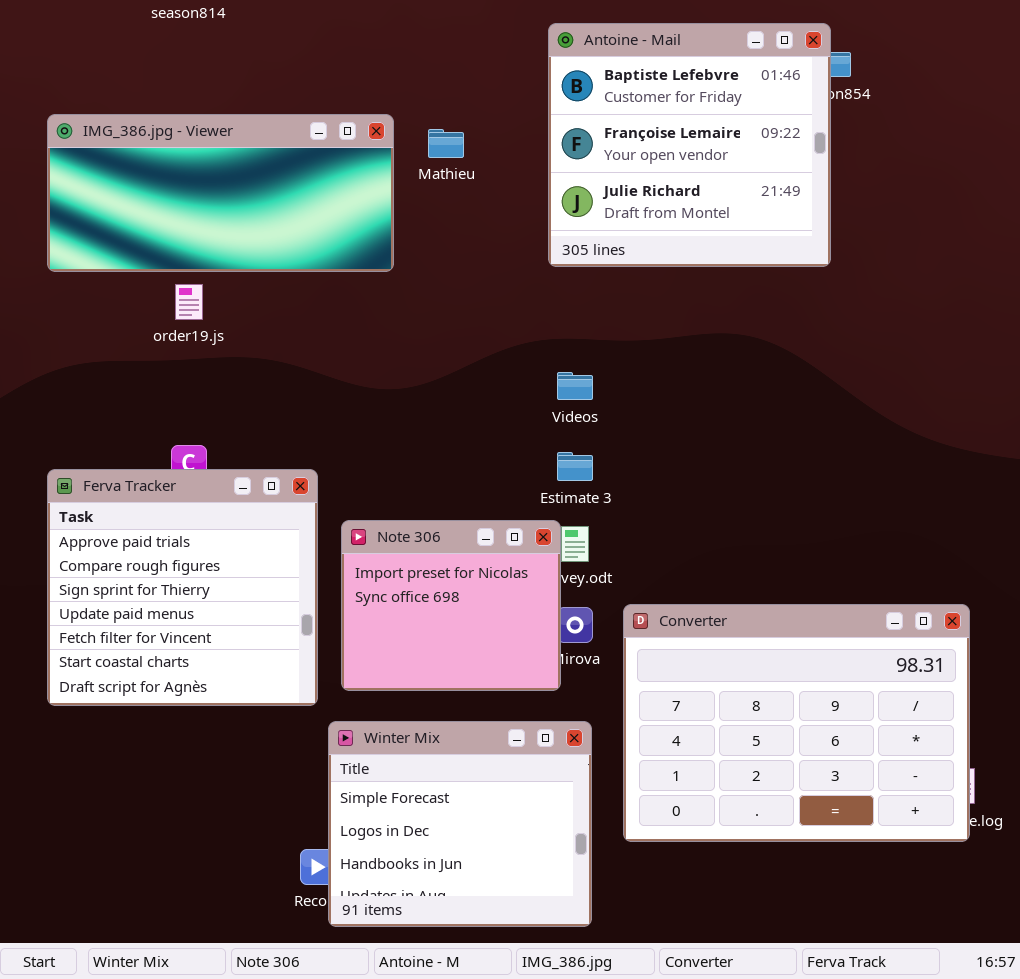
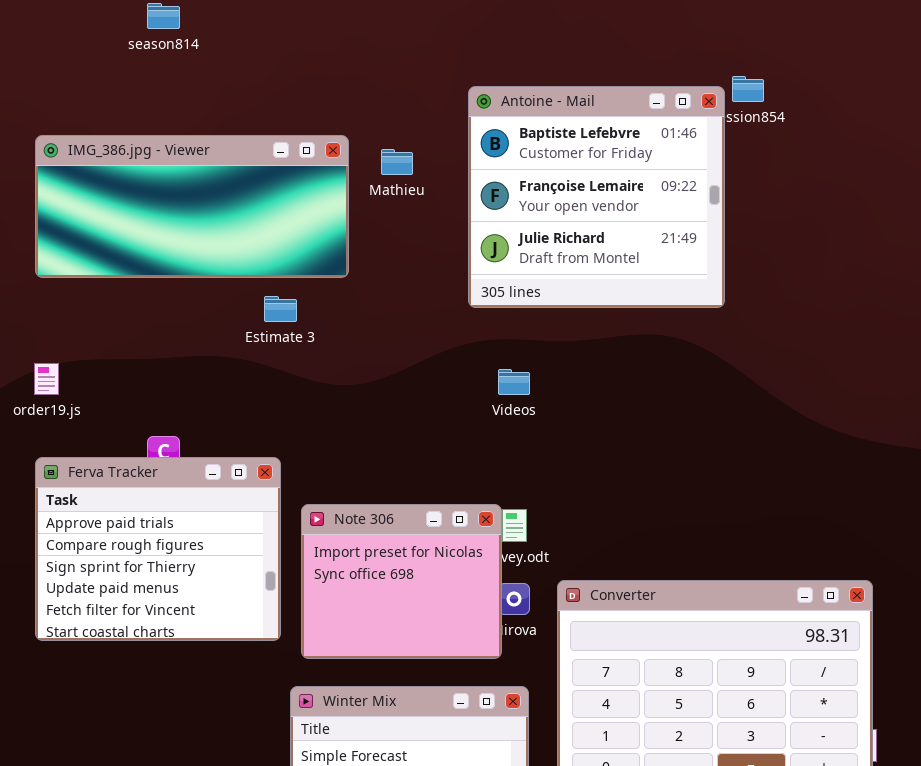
Antoine - Mail: [548,23,831,267] -> [468,86,725,308], moved
order19.js: [175,284,203,320] -> [34,363,59,395], moved
Estimate 3: [557,452,593,481] -> [264,296,297,322], moved
Ferva Tracker: [47,469,318,706] -> [35,457,281,641], resized

